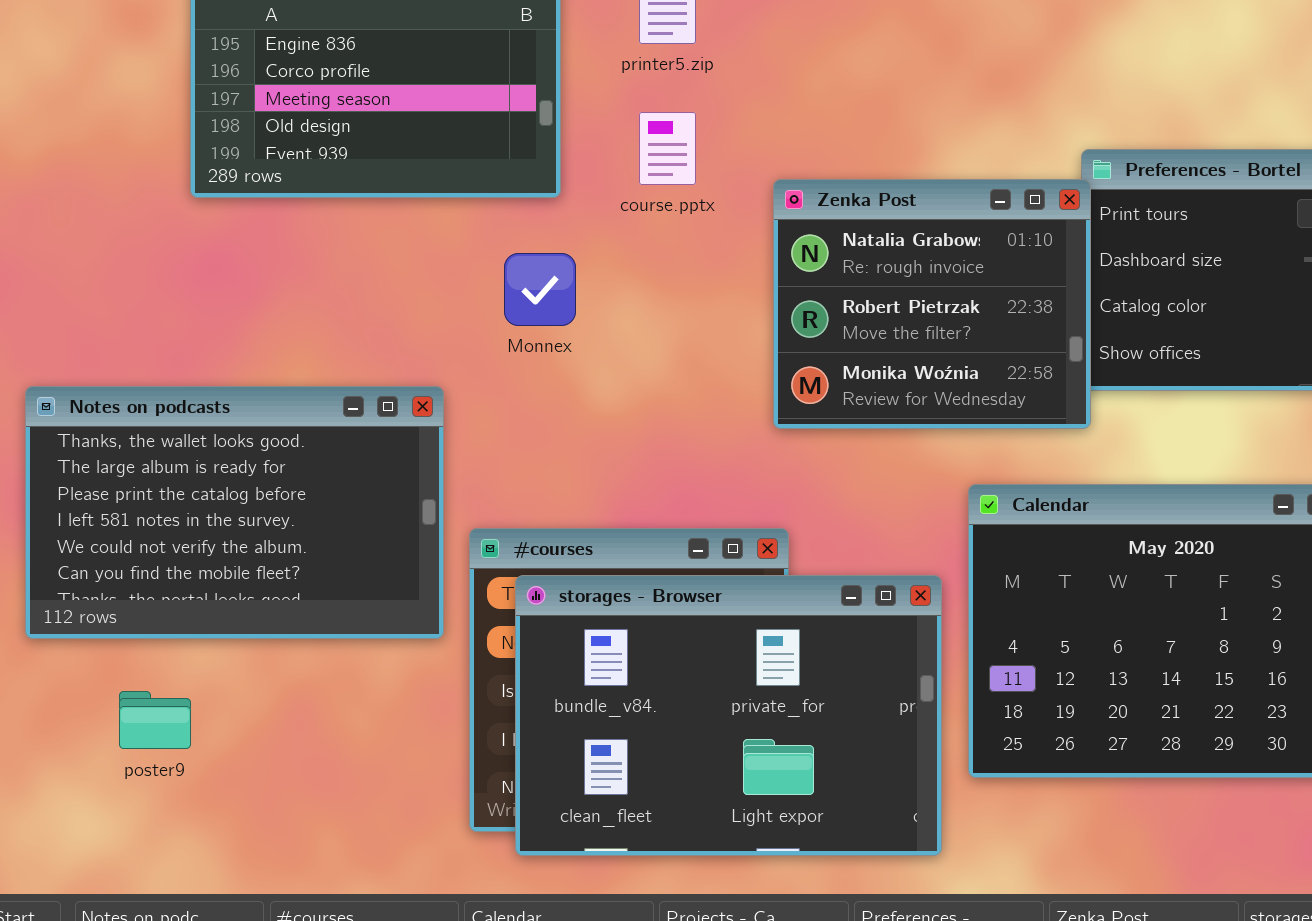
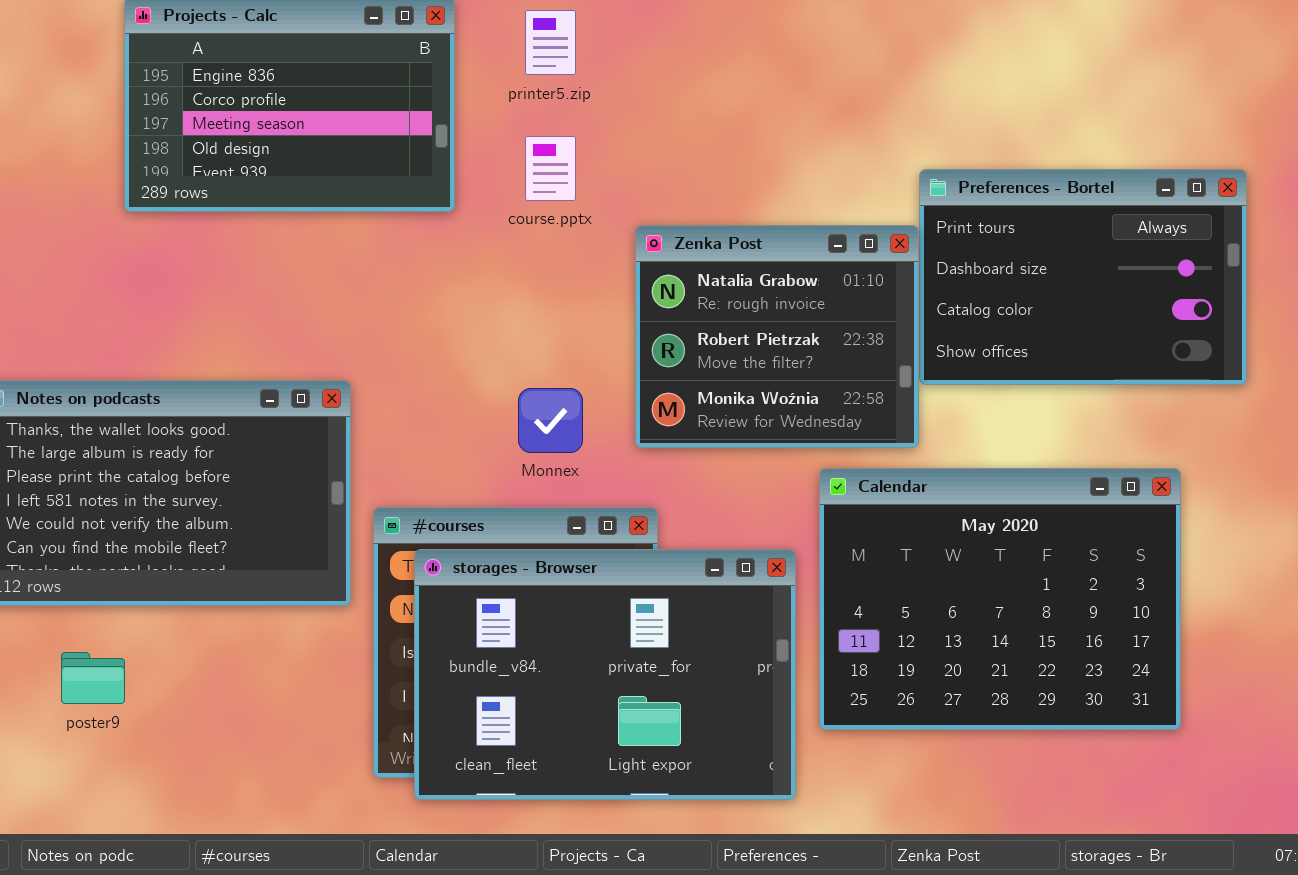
Zenka Post: [773,179,1091,429] -> [635,225,919,448], moved
Monnex: [504,253,576,326] -> [518,388,583,453], moved

